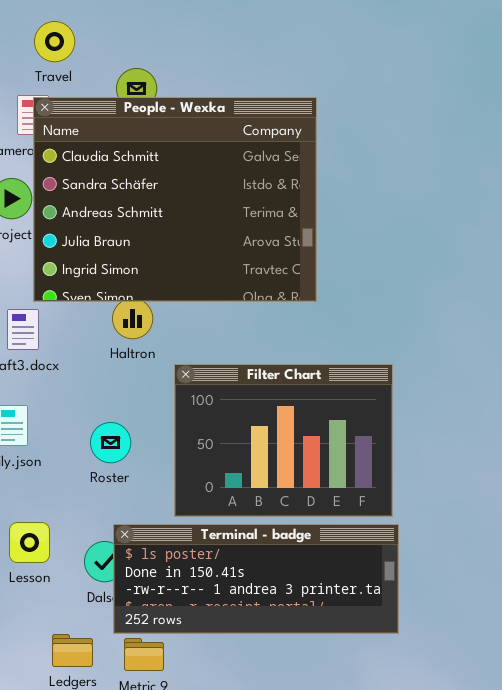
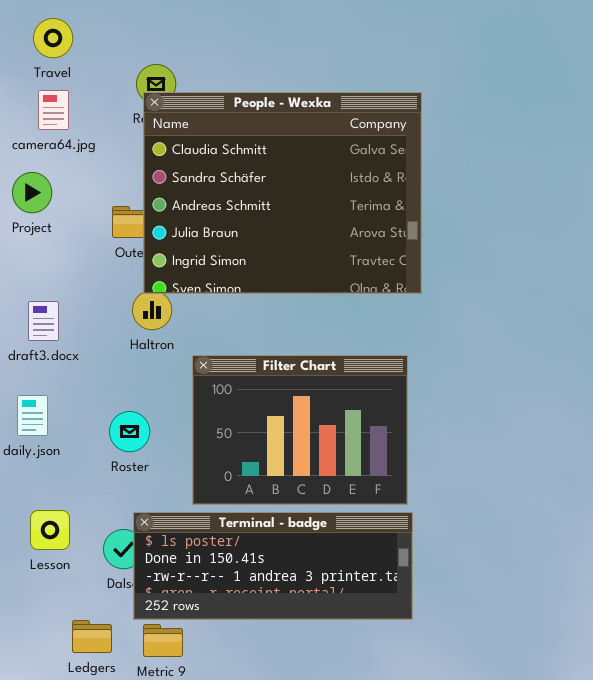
Travel: [34,21,75,62] -> [33,18,73,58], moved
People - Wexka: [33,97,317,302] -> [143,92,422,294], moved

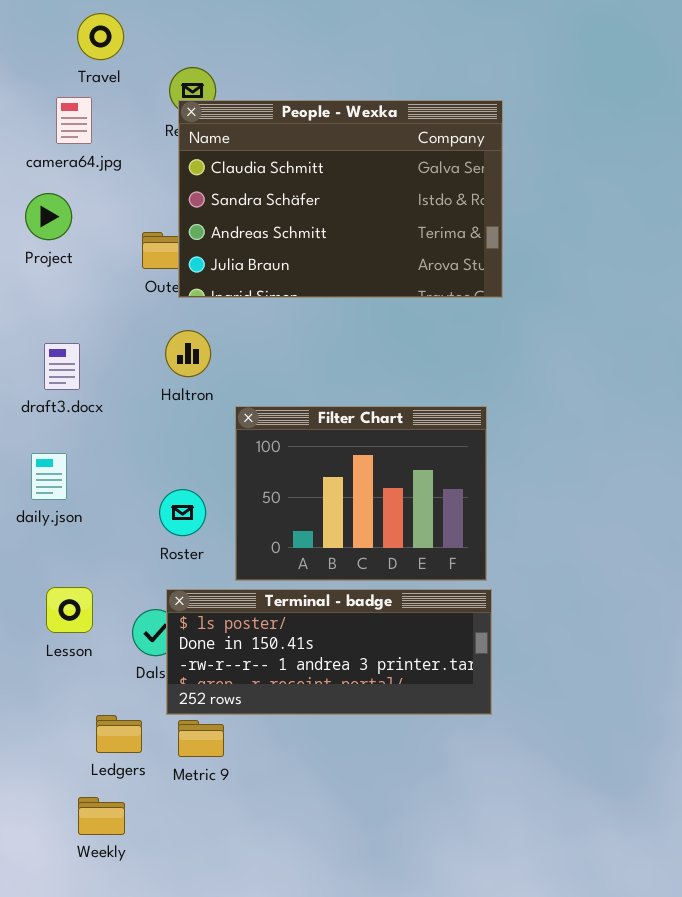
Travel: [33,18,73,58] -> [77,13,124,60], moved
People - Wexka: [143,92,422,294] -> [178,100,503,298], resized
Roster: [109,411,150,452] -> [159,489,206,536], moved

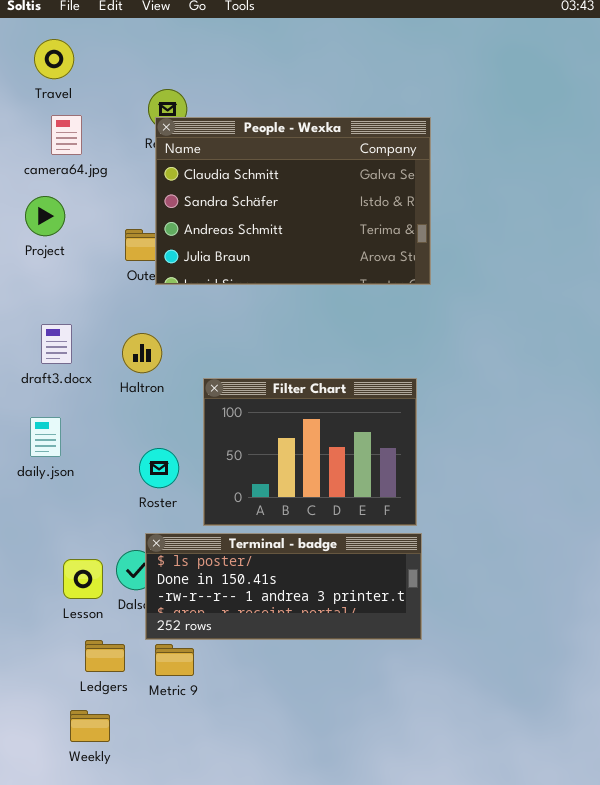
Travel: [77,13,124,60] -> [34,39,74,79], moved
Haltron: [165,330,211,377] -> [122,333,162,373], moved
Lesson: [46,587,93,633] -> [63,559,103,599], moved

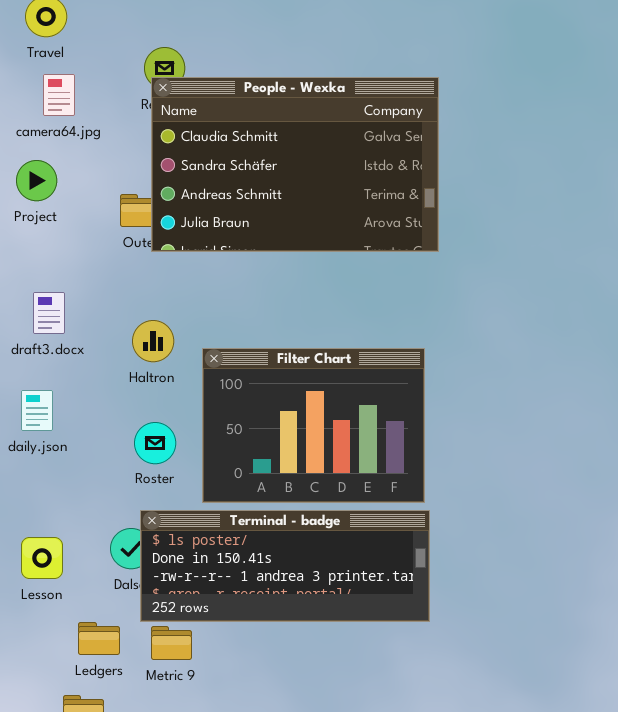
Haltron: [122,333,162,373] -> [132,320,174,362], moved
Lesson: [63,559,103,599] -> [21,537,63,579], moved

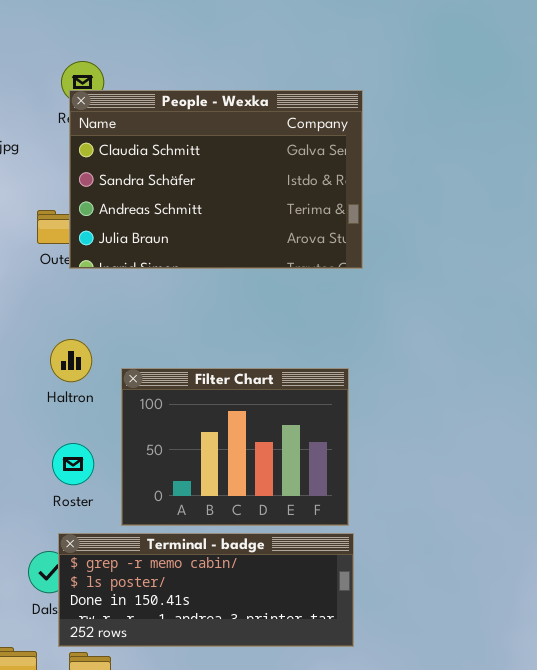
Terminal - badge: [140,510,430,622] -> [58,533,354,647], scrolled up 1 row

